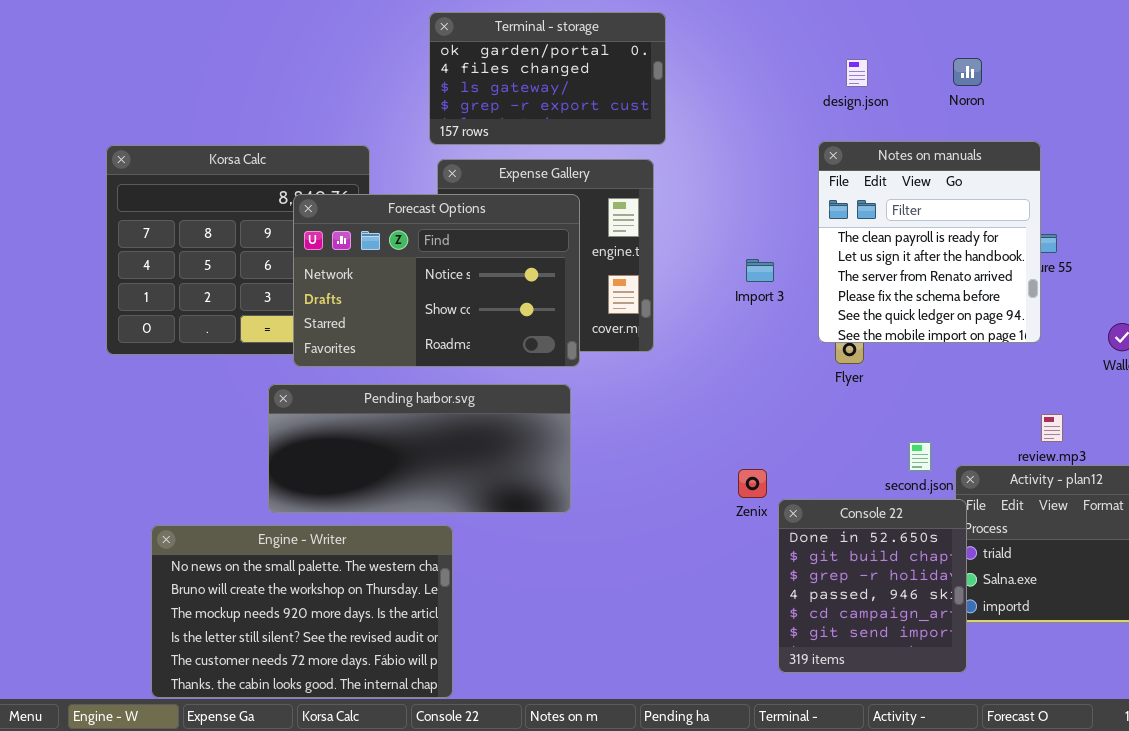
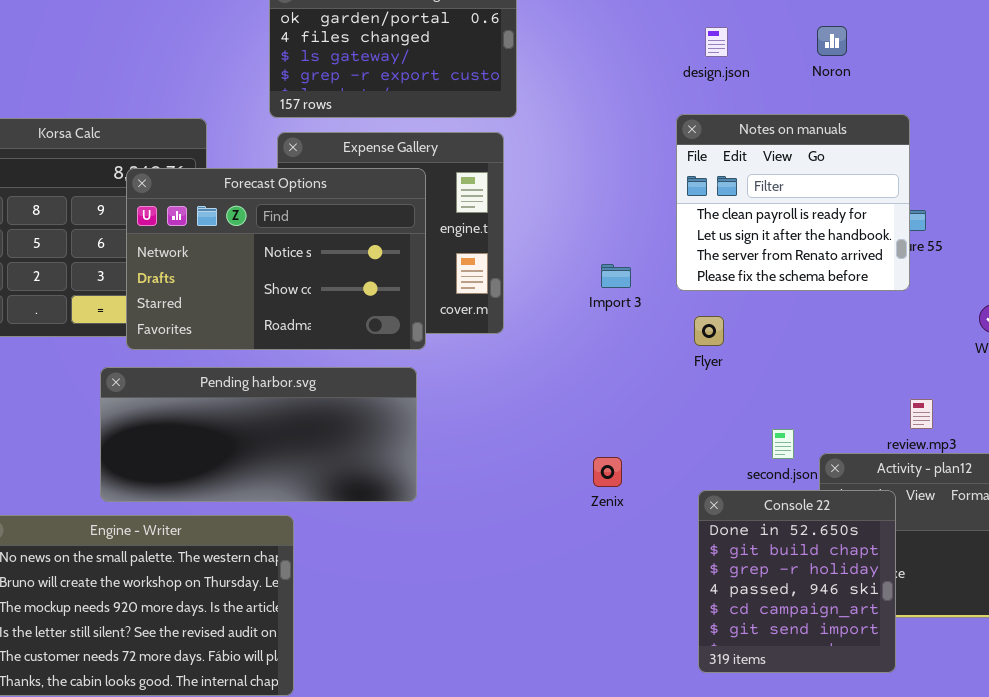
Notes on manuals: [818,141,1041,343] -> [676,114,910,291], resized
Import 3: [746,259,774,282] -> [601,264,631,288], moved
Console 22: [778,499,967,673] -> [698,490,896,673], moved

